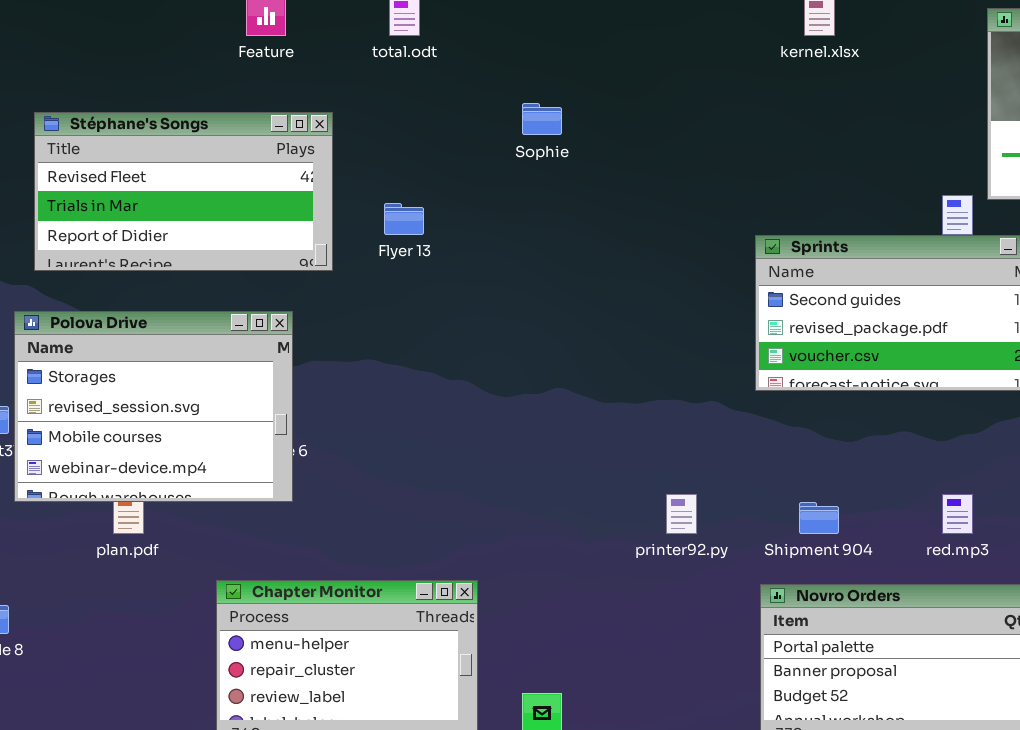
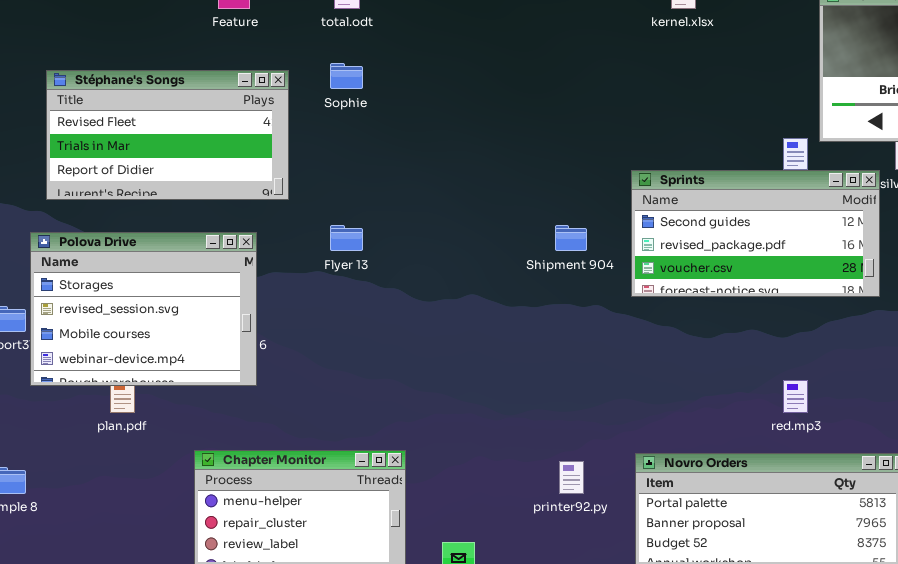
Sophie: [522,103,562,135] -> [330,63,363,89], moved
Flyer 13: [384,203,424,235] -> [330,225,363,251], moved
printer92.py: [666,494,697,534] -> [559,461,584,494], moved
Shipment 904: [799,502,839,534] -> [555,225,587,251], moved

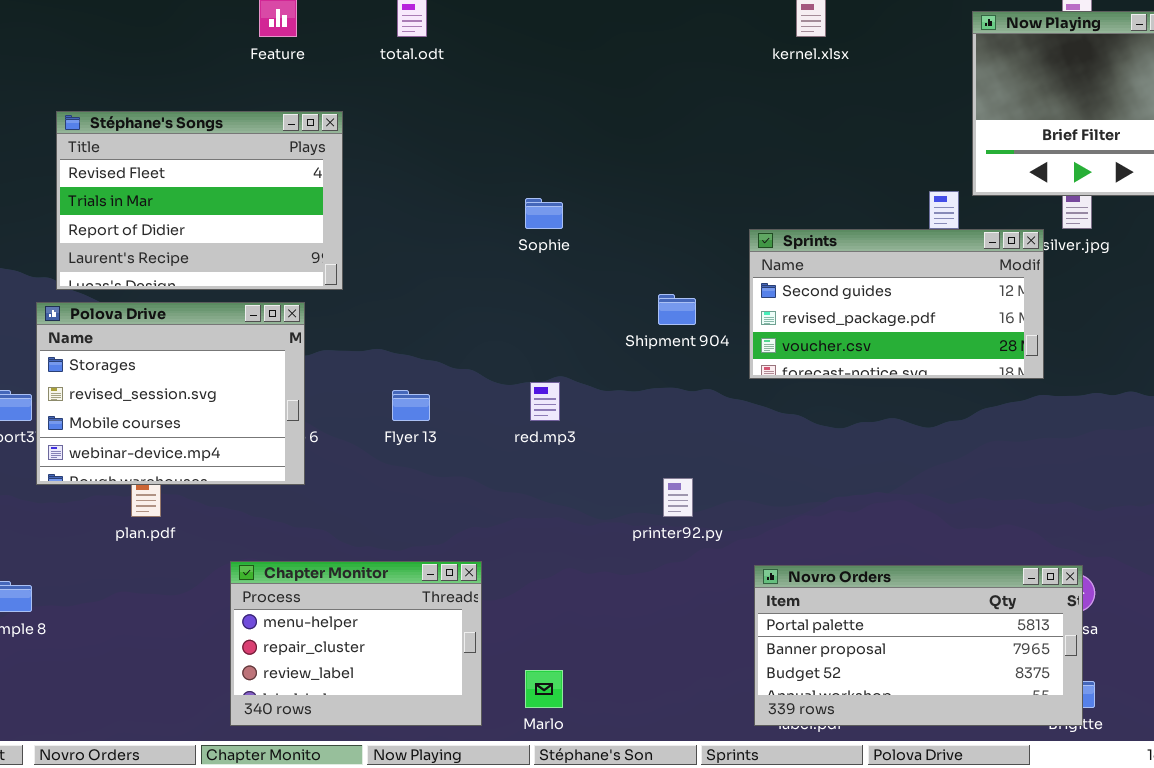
Sophie: [330,63,363,89] -> [525,198,563,229], moved
Stéphane's Songs: [46,70,289,200] -> [56,111,343,290], resized
Flyer 13: [330,225,363,251] -> [392,390,430,421], moved
red.mp3: [783,380,808,413] -> [530,382,560,421], moved
printer92.py: [559,461,584,494] -> [663,478,693,517], moved

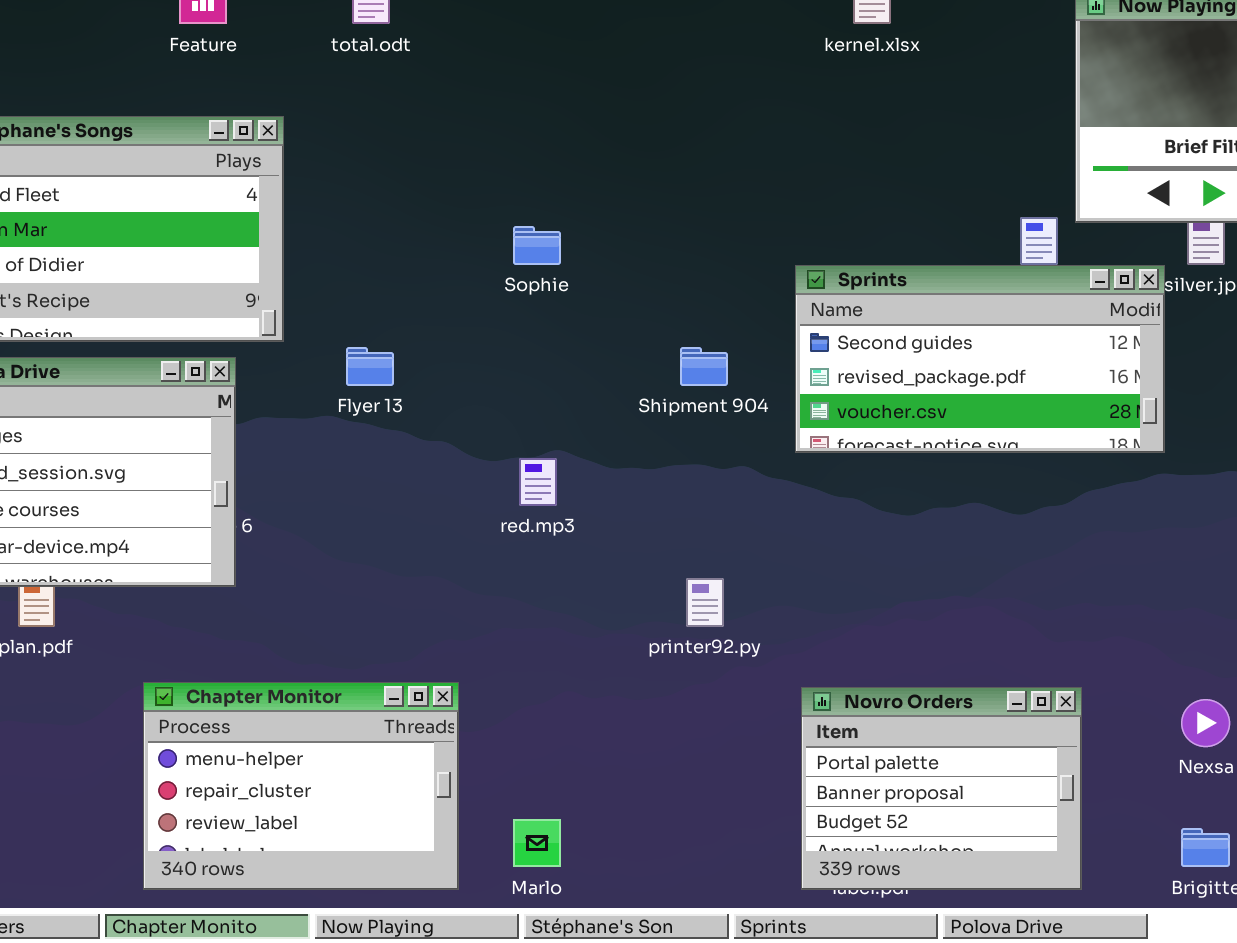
Flyer 13: [392,390,430,421] -> [346,347,394,386], moved
Novro Orders: [754,565,1083,726] -> [801,687,1082,890], resized

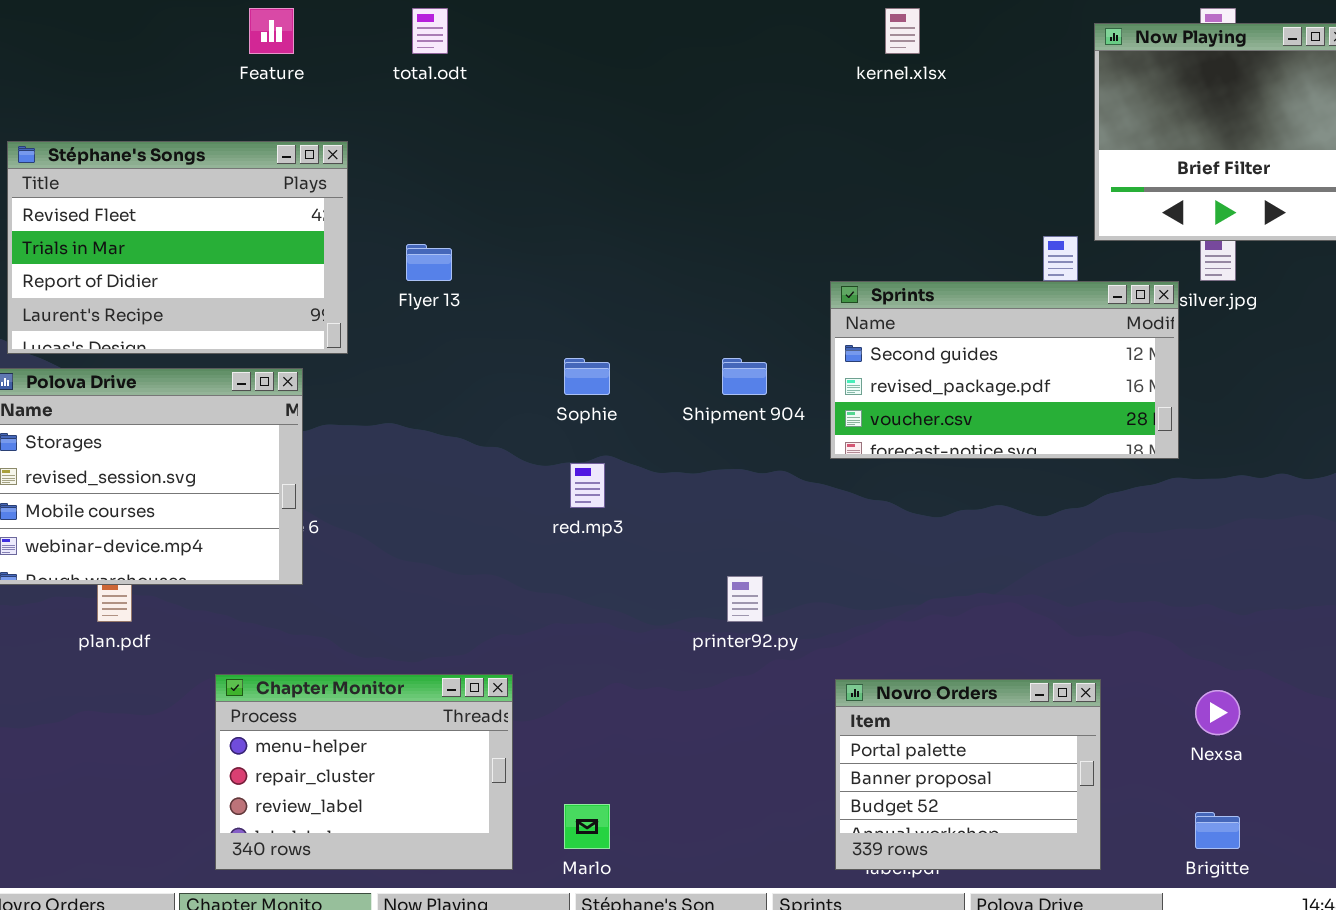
Sophie: [513,226,561,265] -> [564,358,610,395], moved
Flyer 13: [346,347,394,386] -> [406,244,452,281], moved

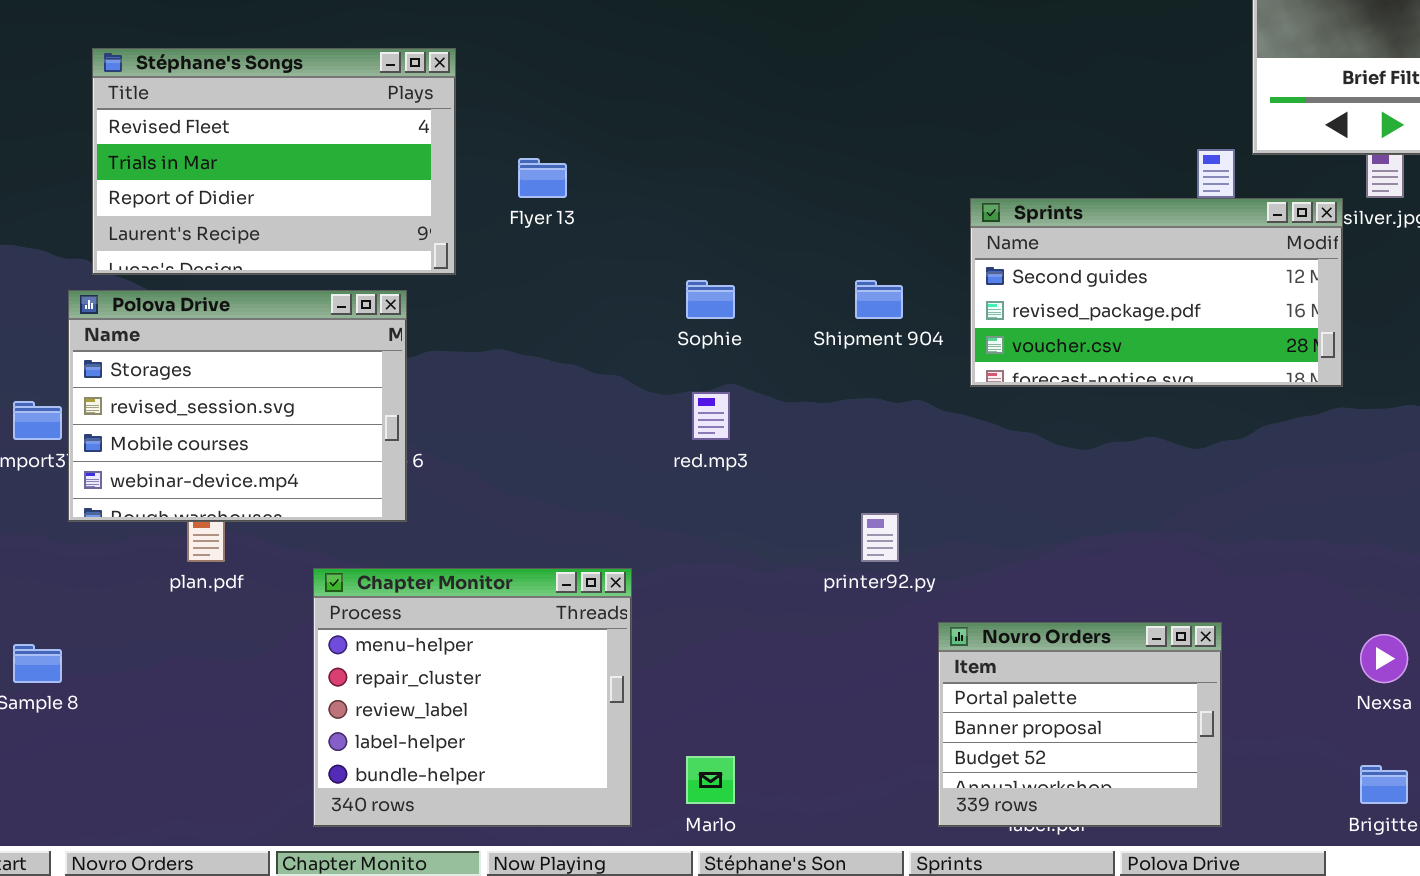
Chapter Monitor: [215,674,513,870] -> [313,568,632,827], resized
Novro Orders: [835,679,1101,870] -> [938,622,1222,827], moved

